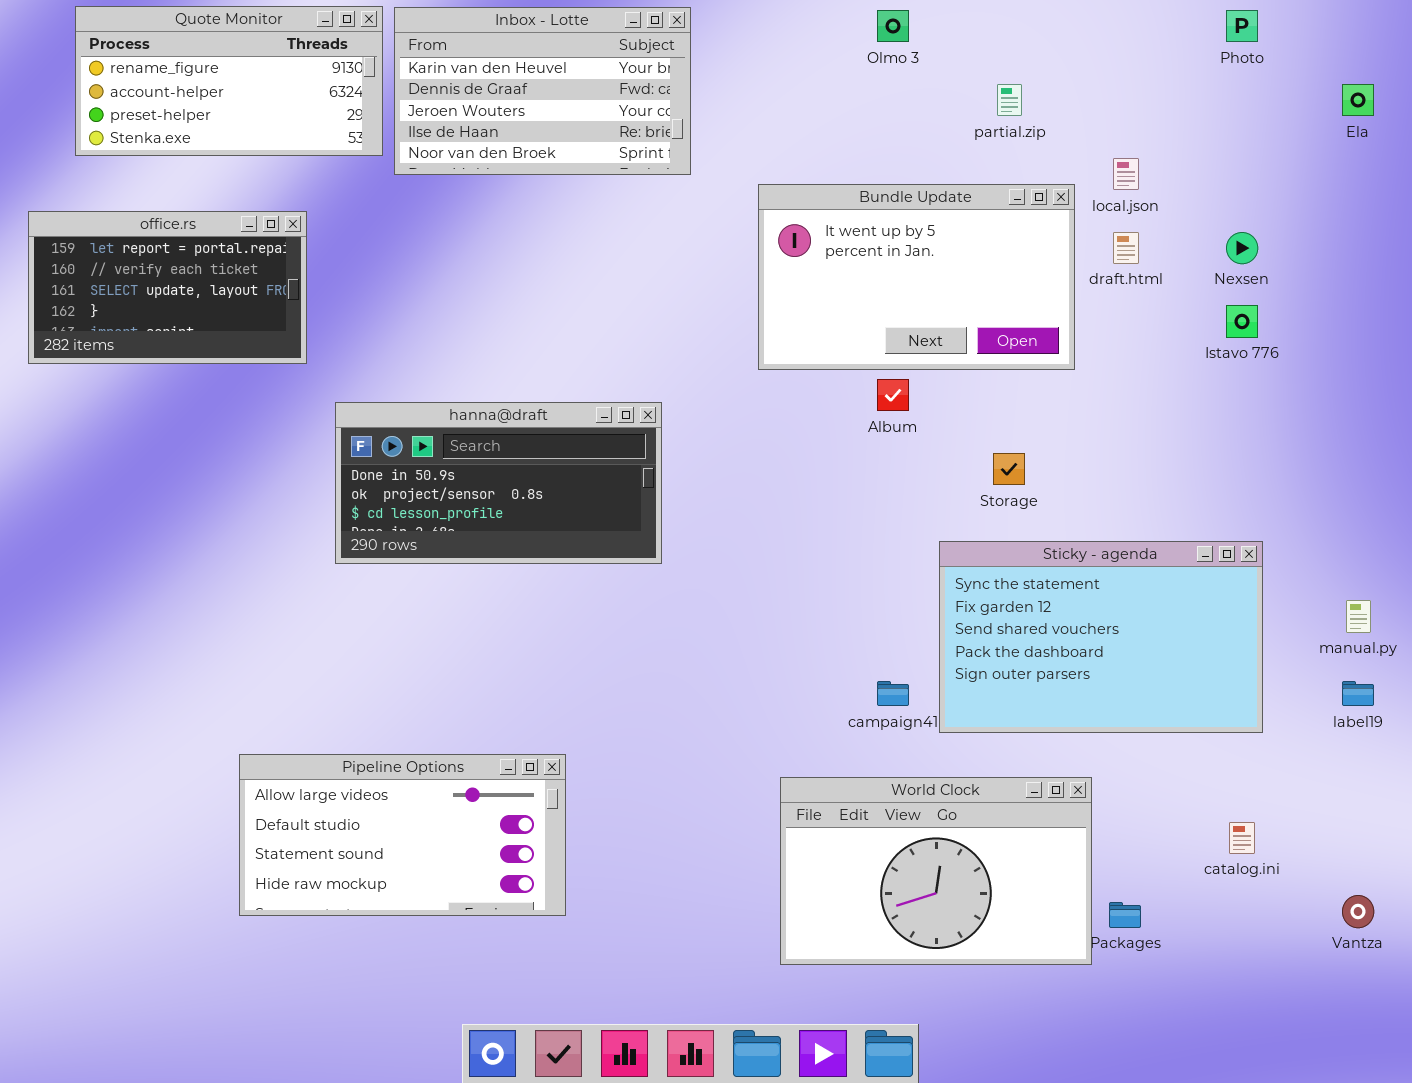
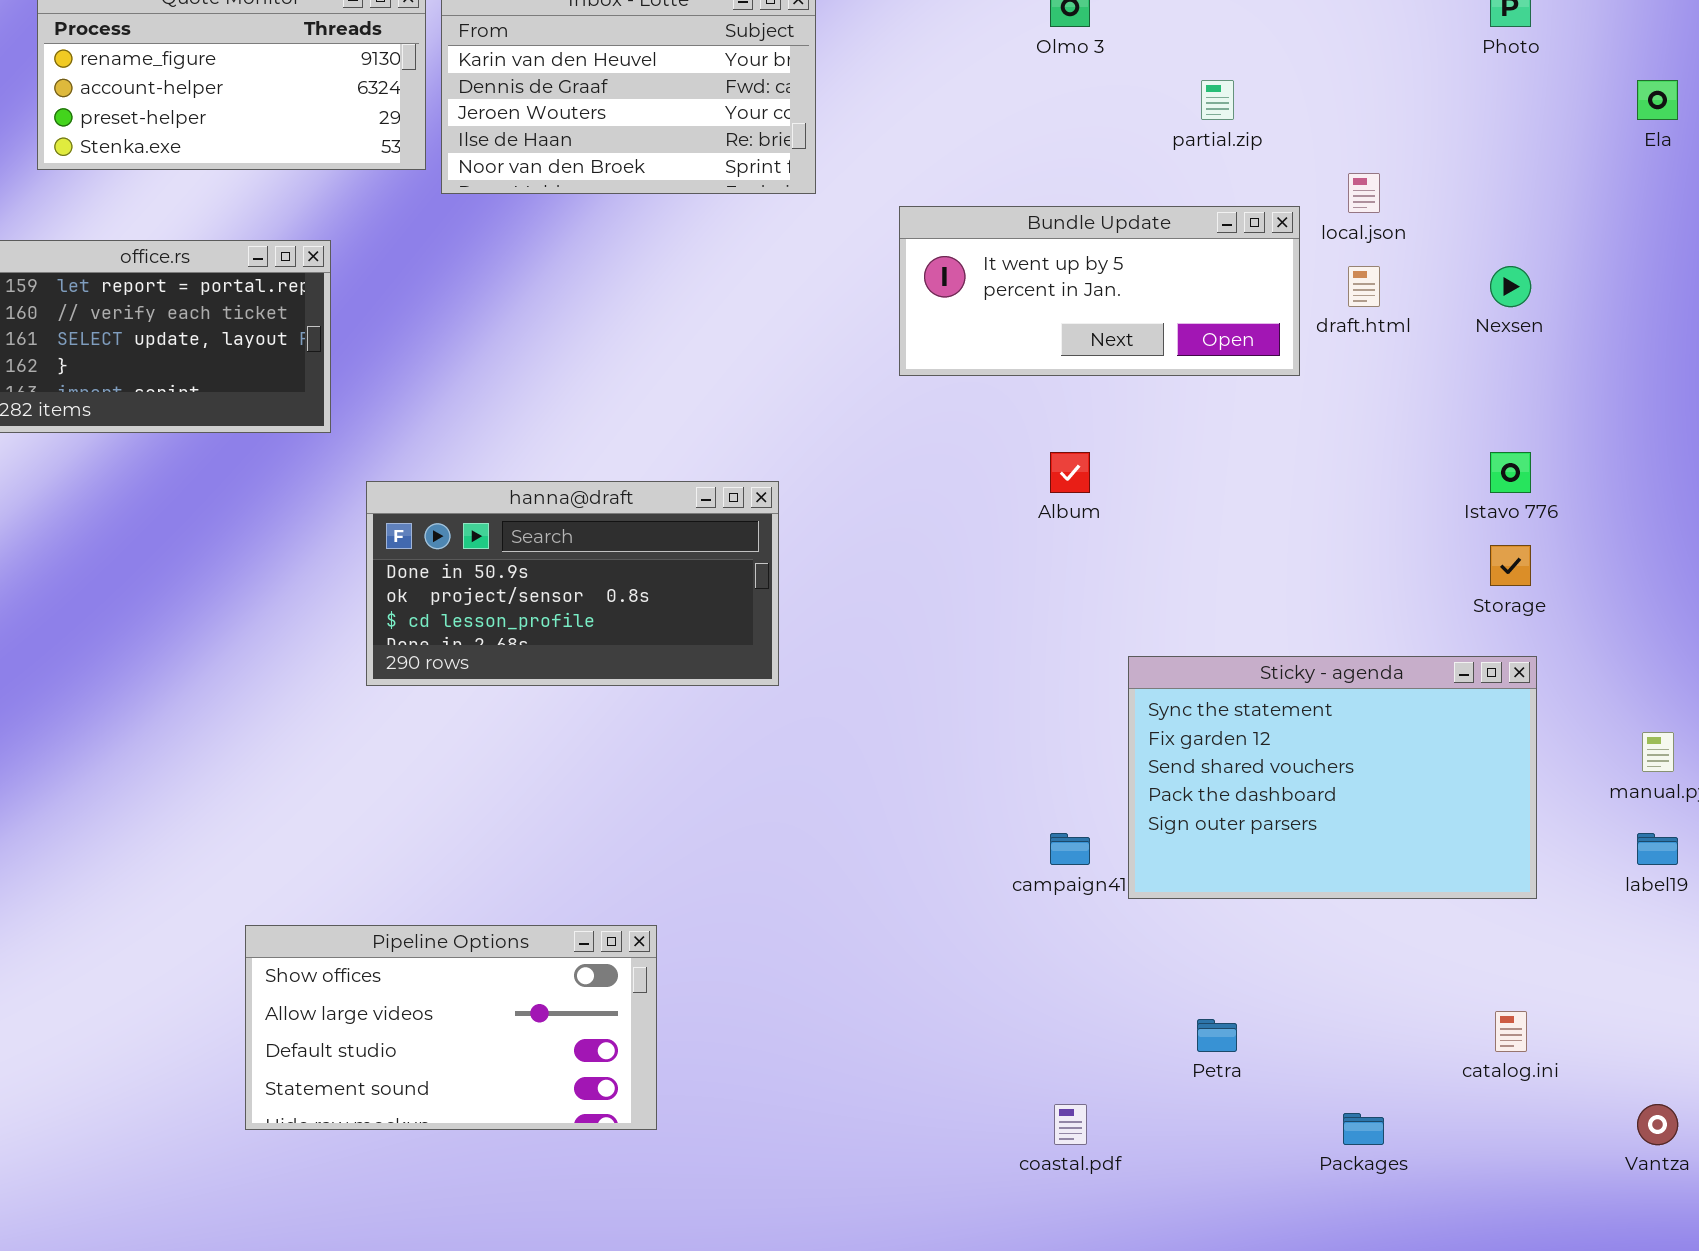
Bundle Update: [758,184,1075,370] -> [899,206,1300,376], resized
Istavo 776: [1226,305,1258,338] -> [1490,452,1531,493], moved
Storage: [993,453,1025,485] -> [1490,545,1531,586], moved
Pipeline Options: [239,754,566,916] -> [245,925,657,1130], scrolled up 1 row
World Clock: [780,777,1092,965] -> none, closed

